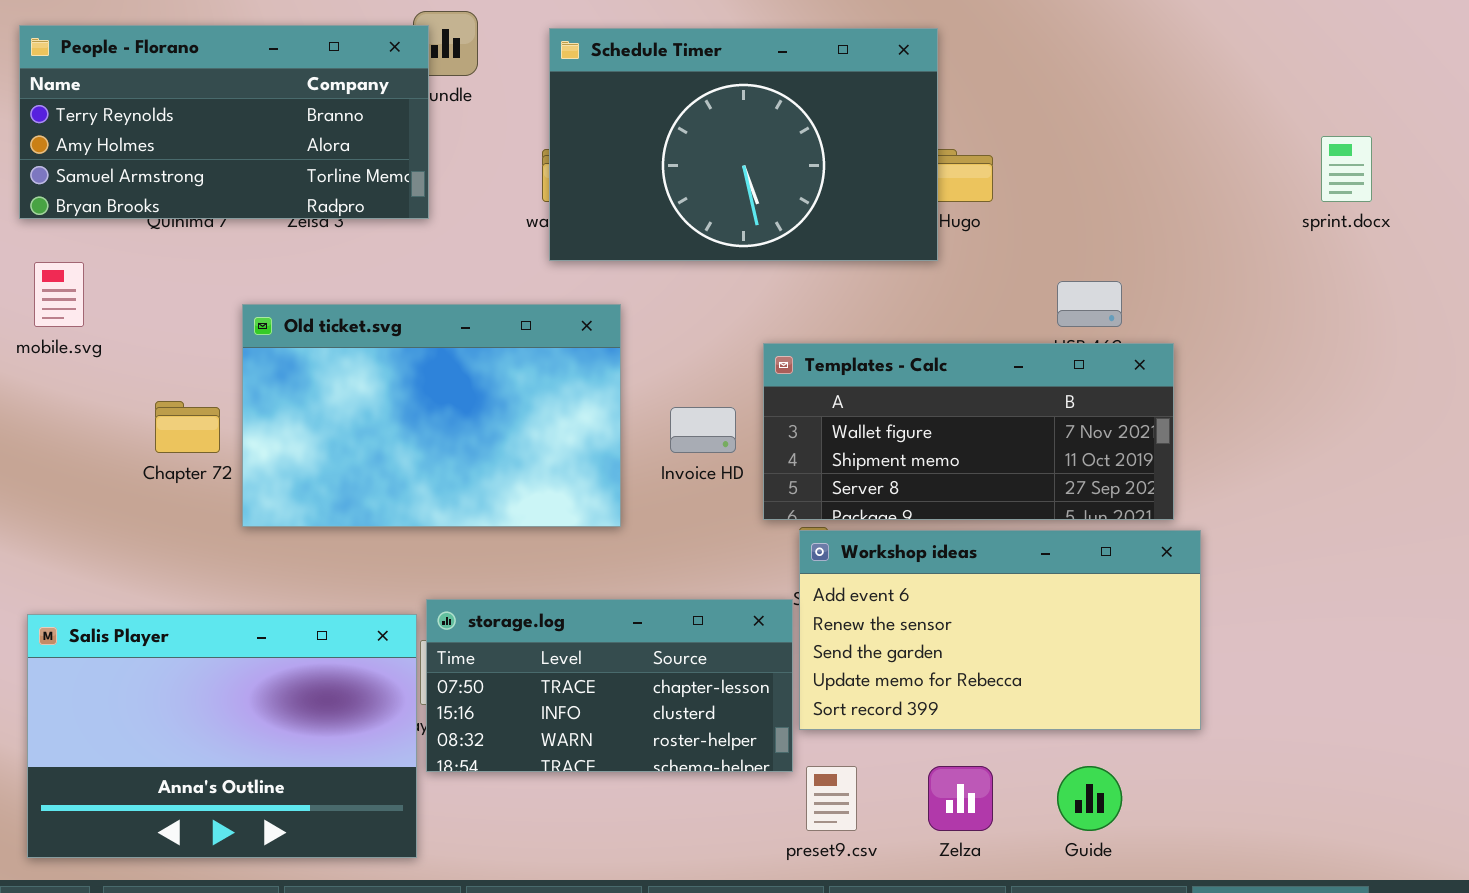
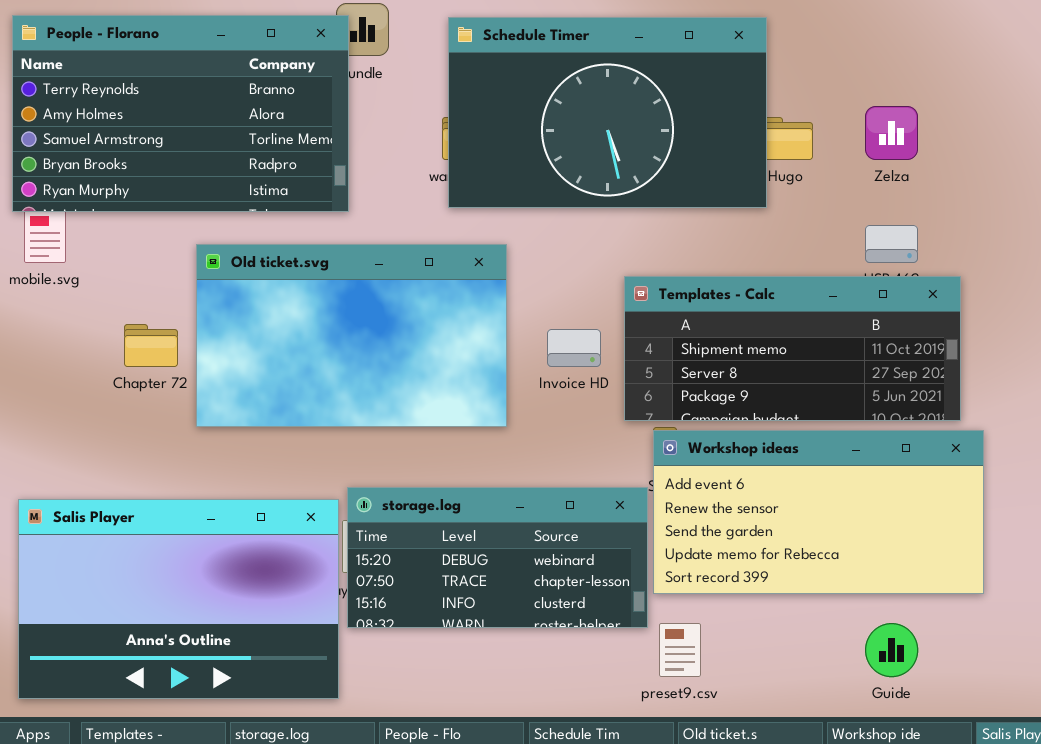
People - Florano: [19,25,429,219] -> [12,15,349,212], resized
Templates - Calc: [763,343,1174,520] -> [624,276,961,421], scrolled down 1 row
storage.log: [426,599,793,772] -> [347,487,648,628], scrolled up 1 row
Zelza: [928,766,993,831] -> [865,106,918,160], moved

